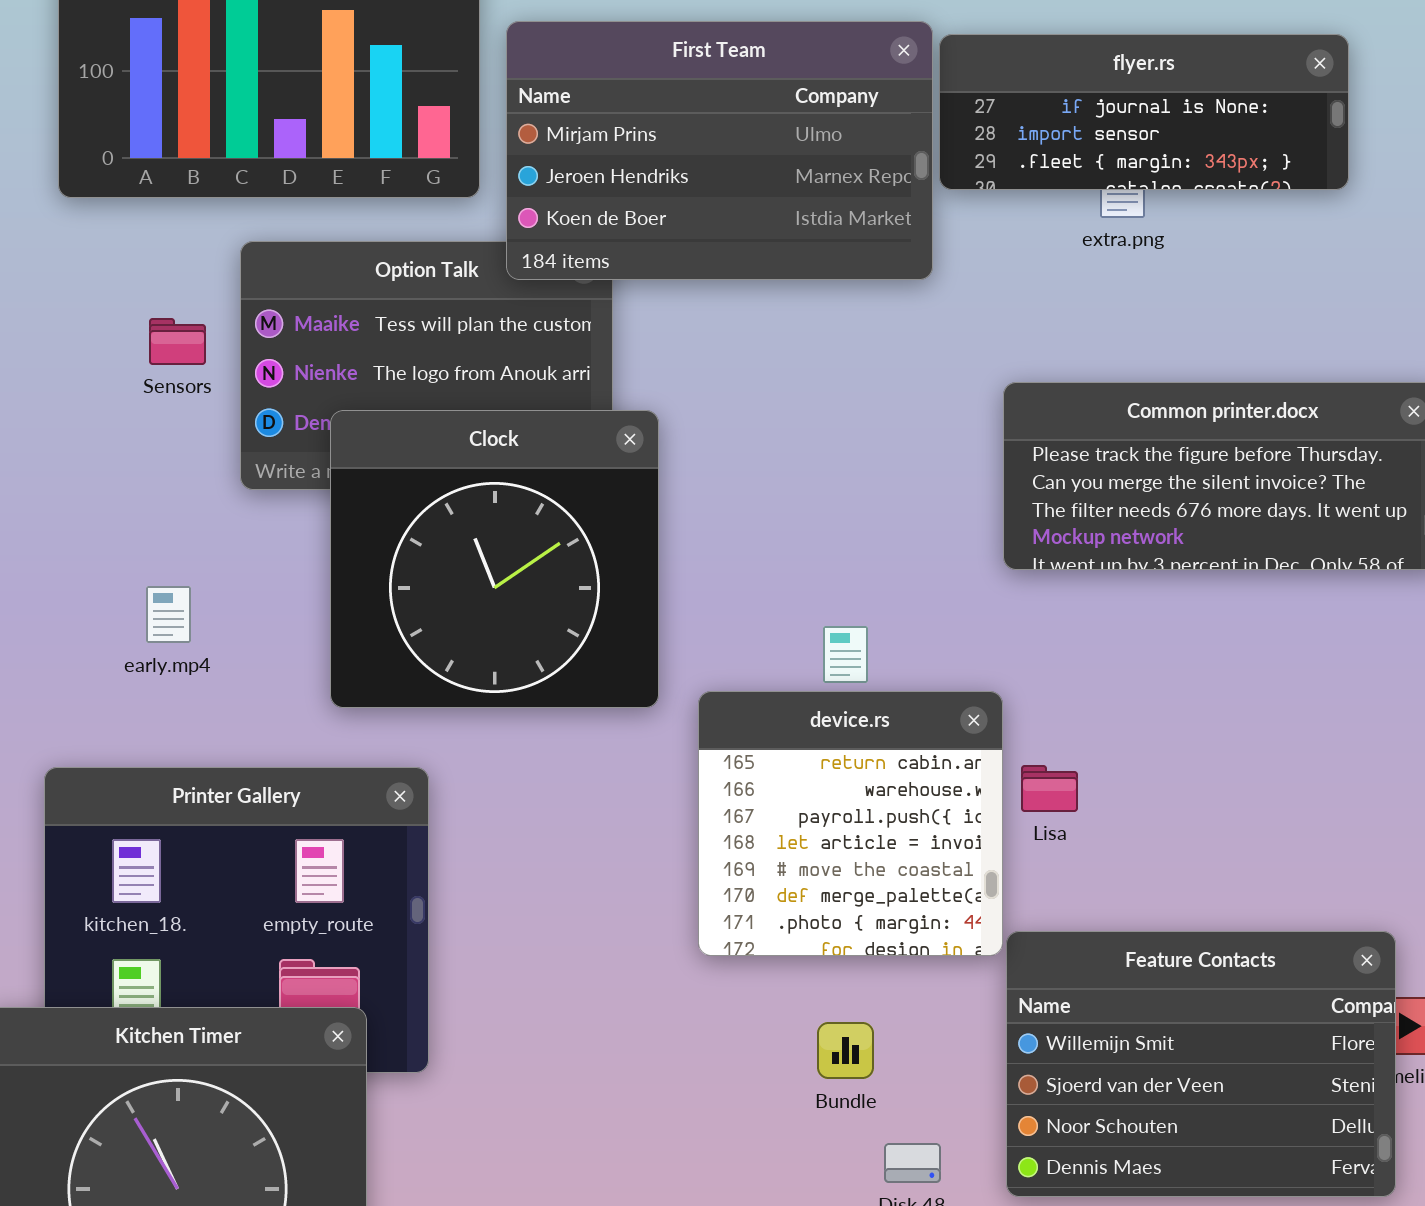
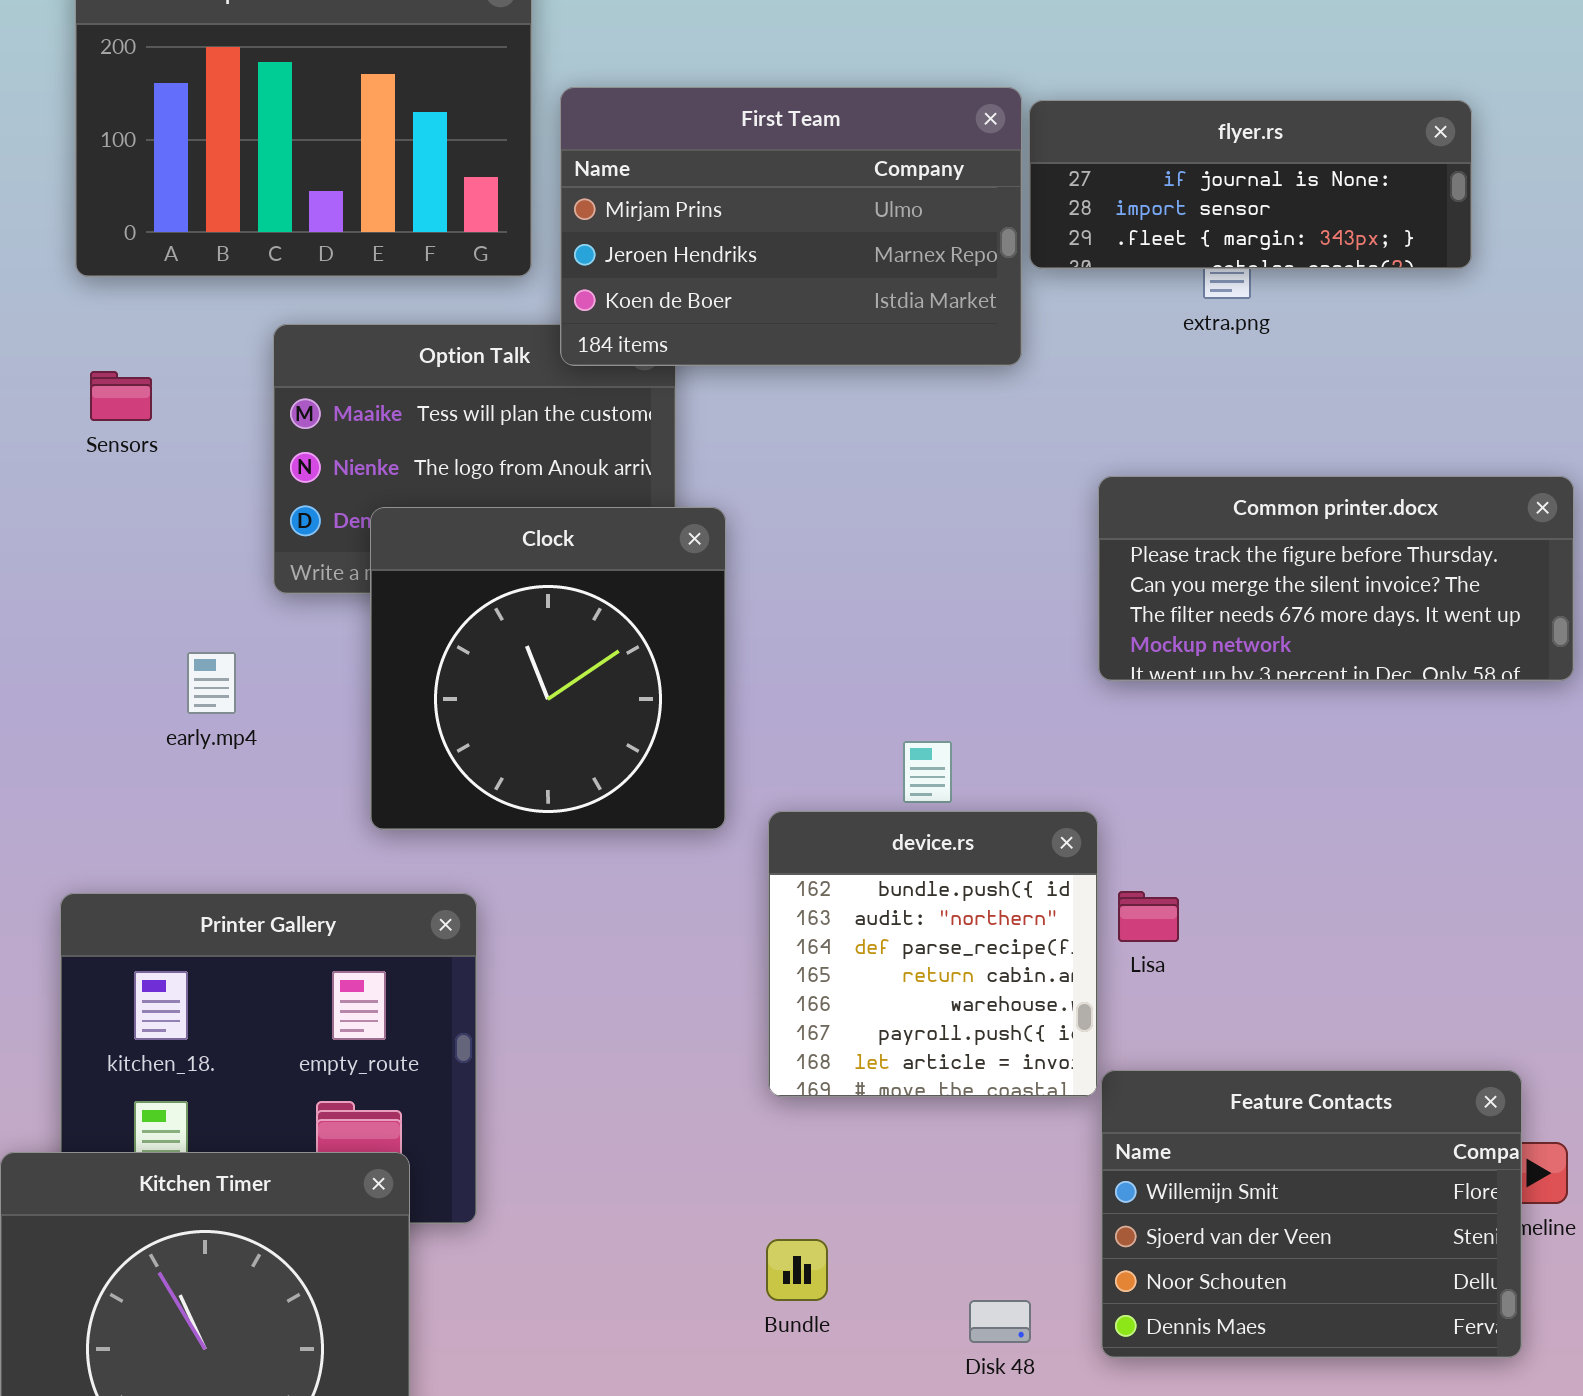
Sensors: [149,318,206,365] -> [90,371,152,421], moved
early.mp4: [146,586,191,643] -> [187,652,236,714], moved
device.rs: [698,691,1003,956] -> [768,811,1098,1097], scrolled up 3 rows
Bundle: [817,1022,874,1079] -> [766,1239,828,1301], moved

